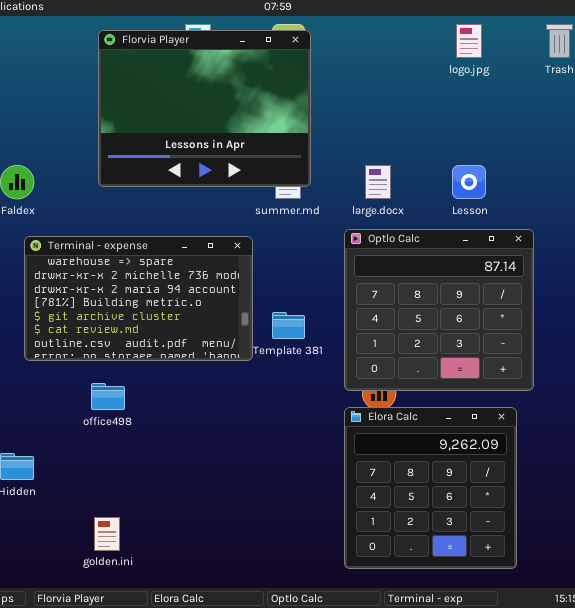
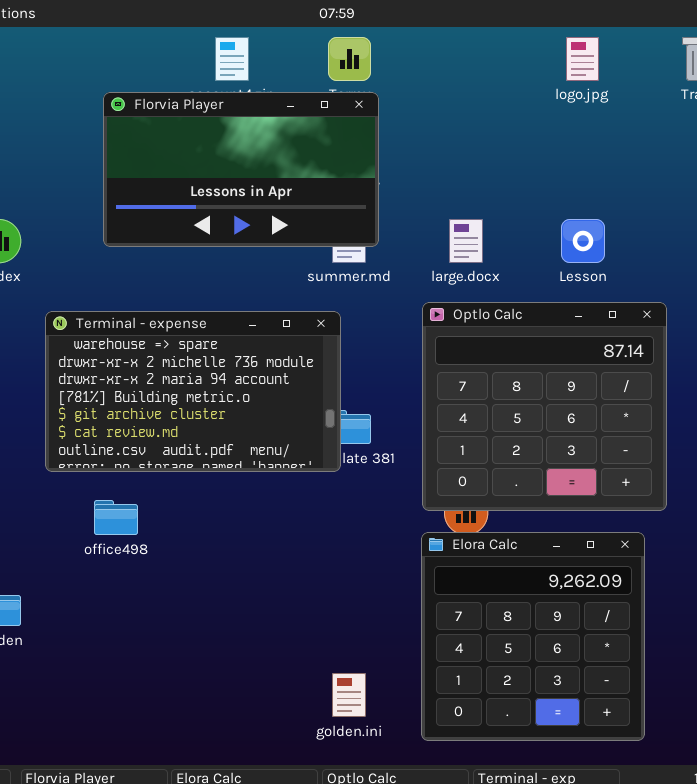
Florvia Player: [98,30,311,187] -> [103,92,379,247], resized
Terminal - expense: [24,236,253,361] -> [45,311,341,472], moved
golden.ini: [94,517,120,551] -> [332,673,366,717], moved

